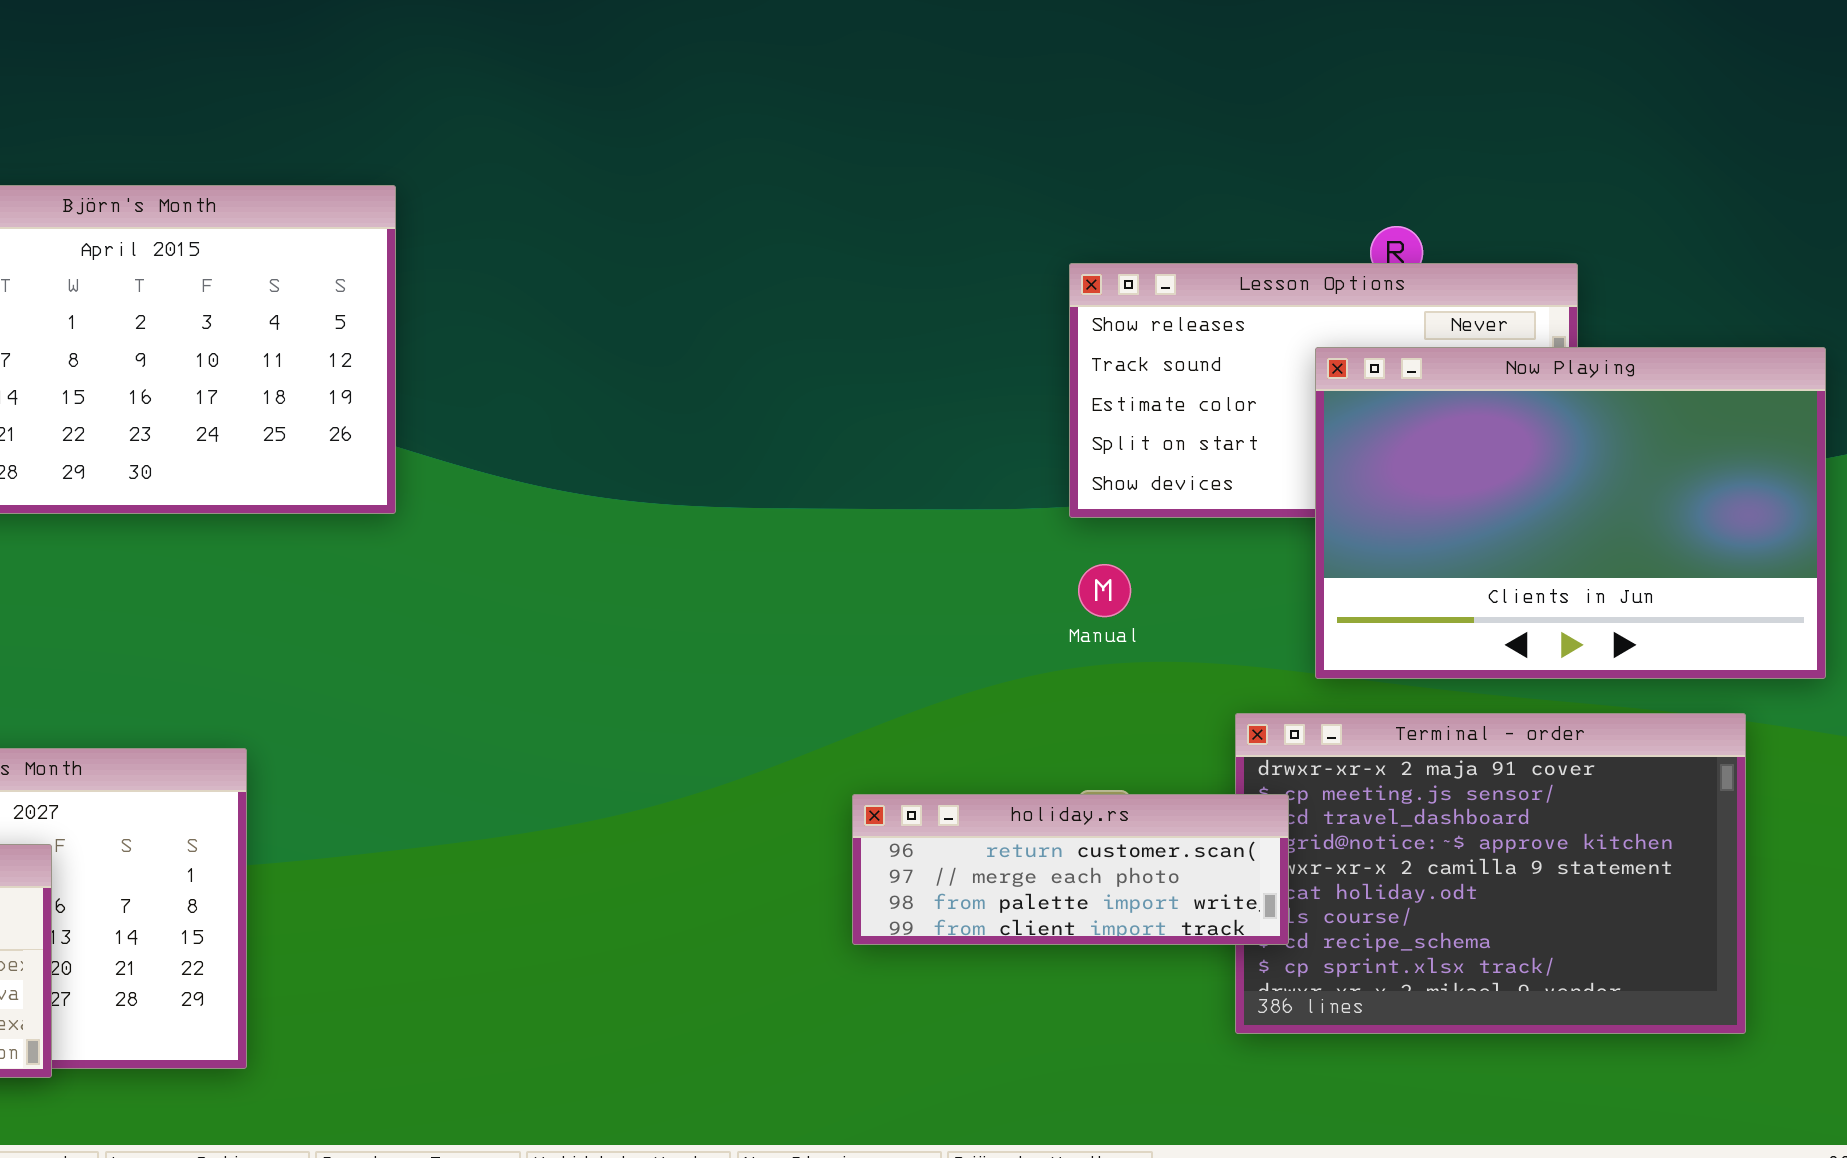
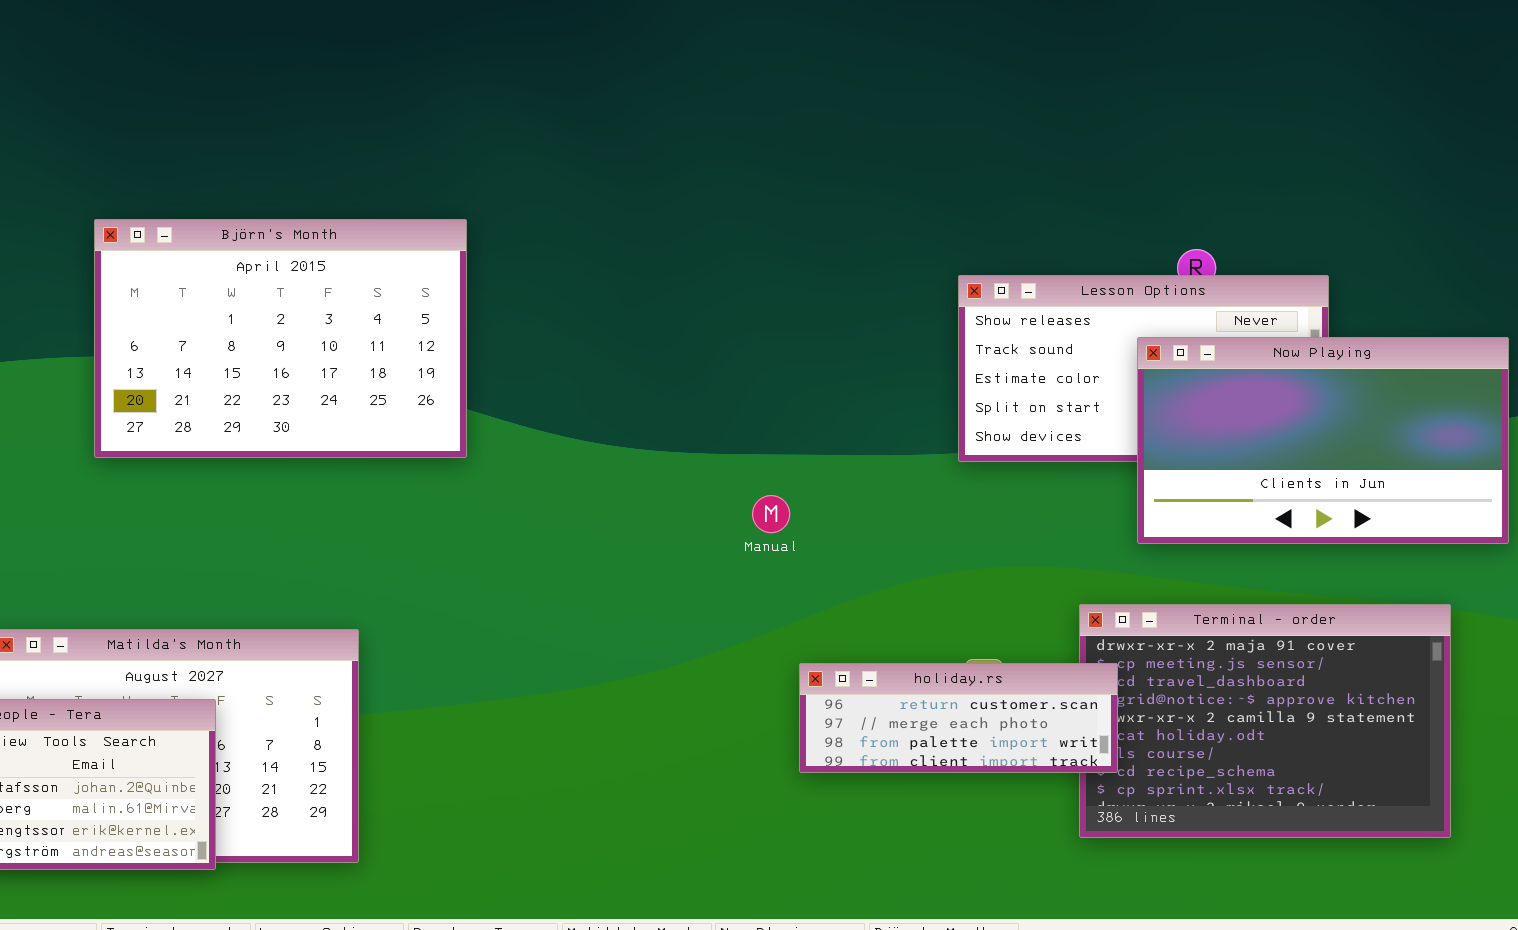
Now Playing: [1315,347,1826,679] -> [1137,337,1509,544], resized
Manual: [1078,564,1131,617] -> [752,495,790,533], moved

